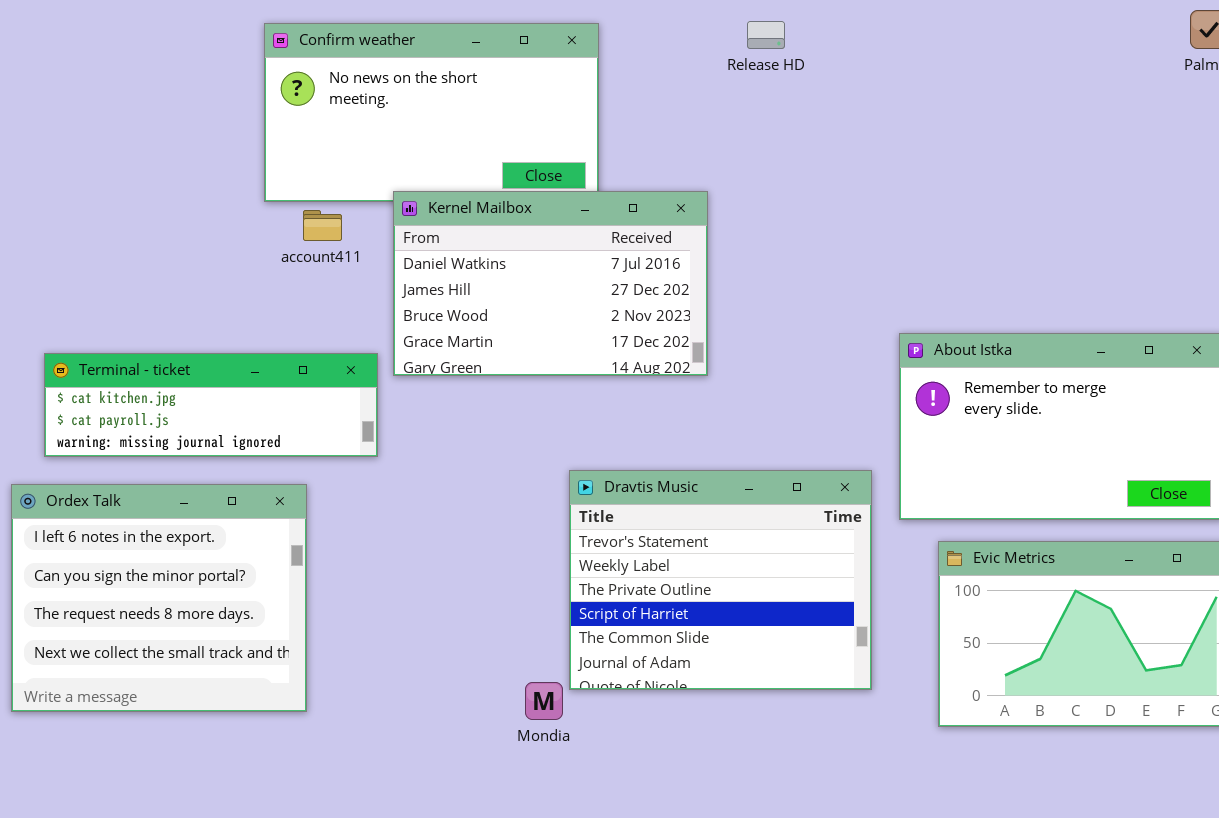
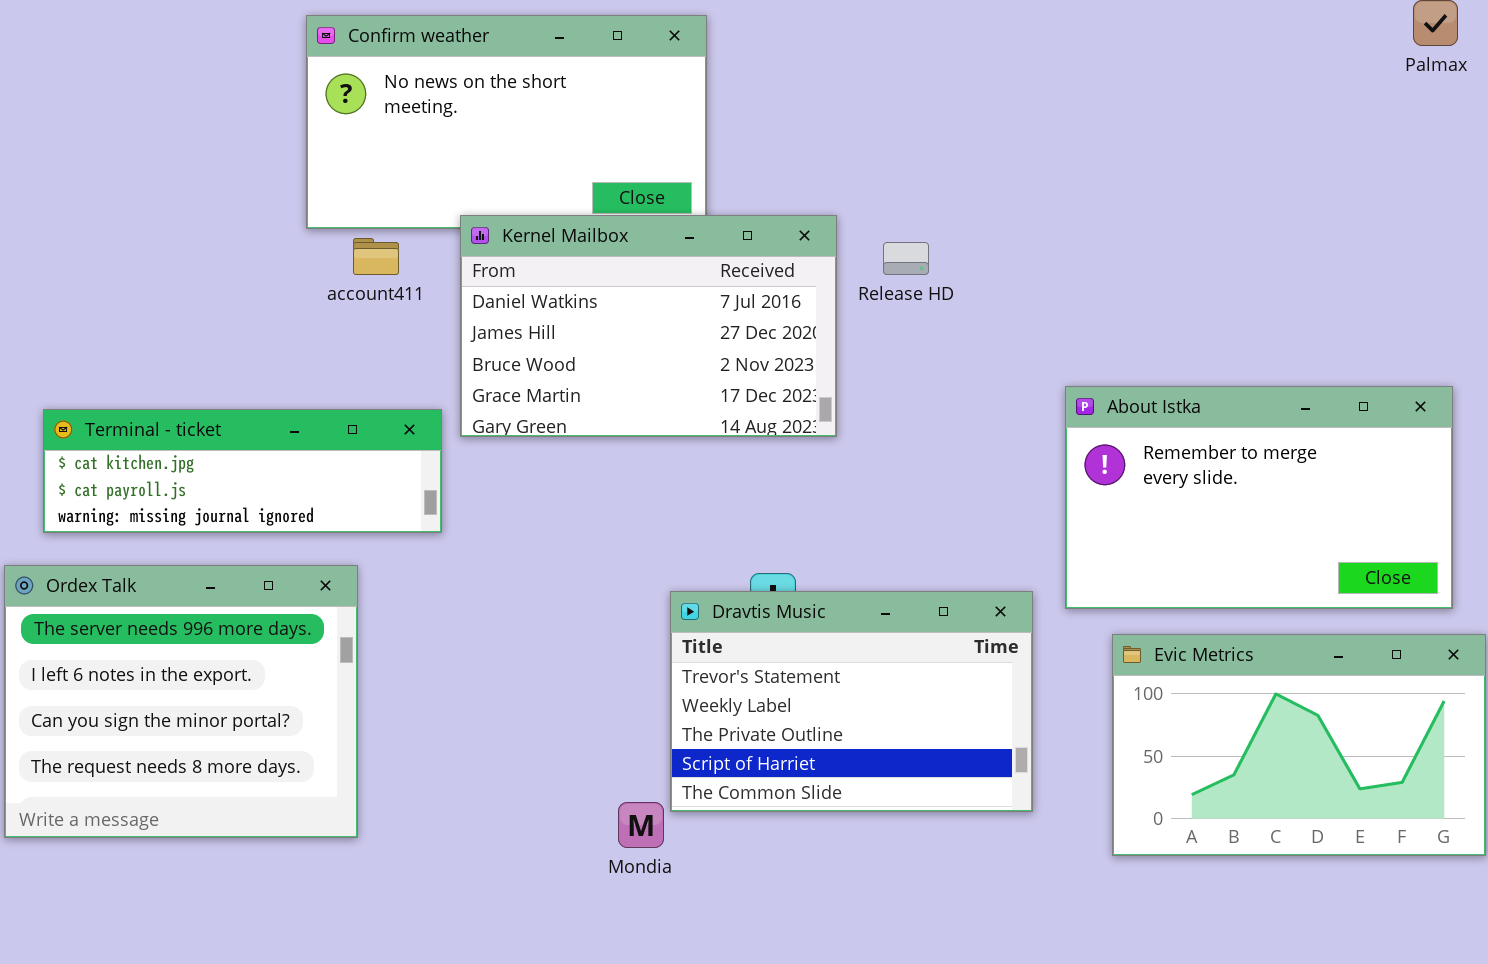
Release HD: [747,21,785,49] -> [883,242,929,275], moved
Dravtis Music: [569,470,872,690] -> [670,591,1033,812], resized
Ordex Talk: [11,484,307,712] -> [4,565,358,838], scrolled up 1 row

